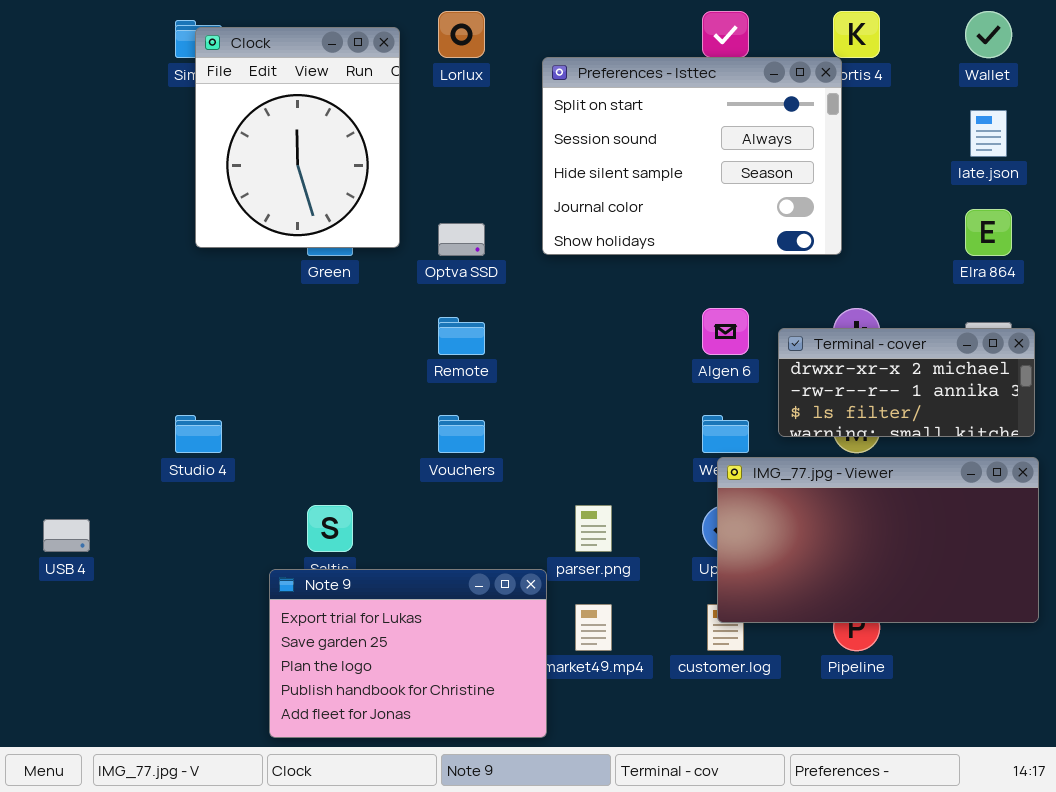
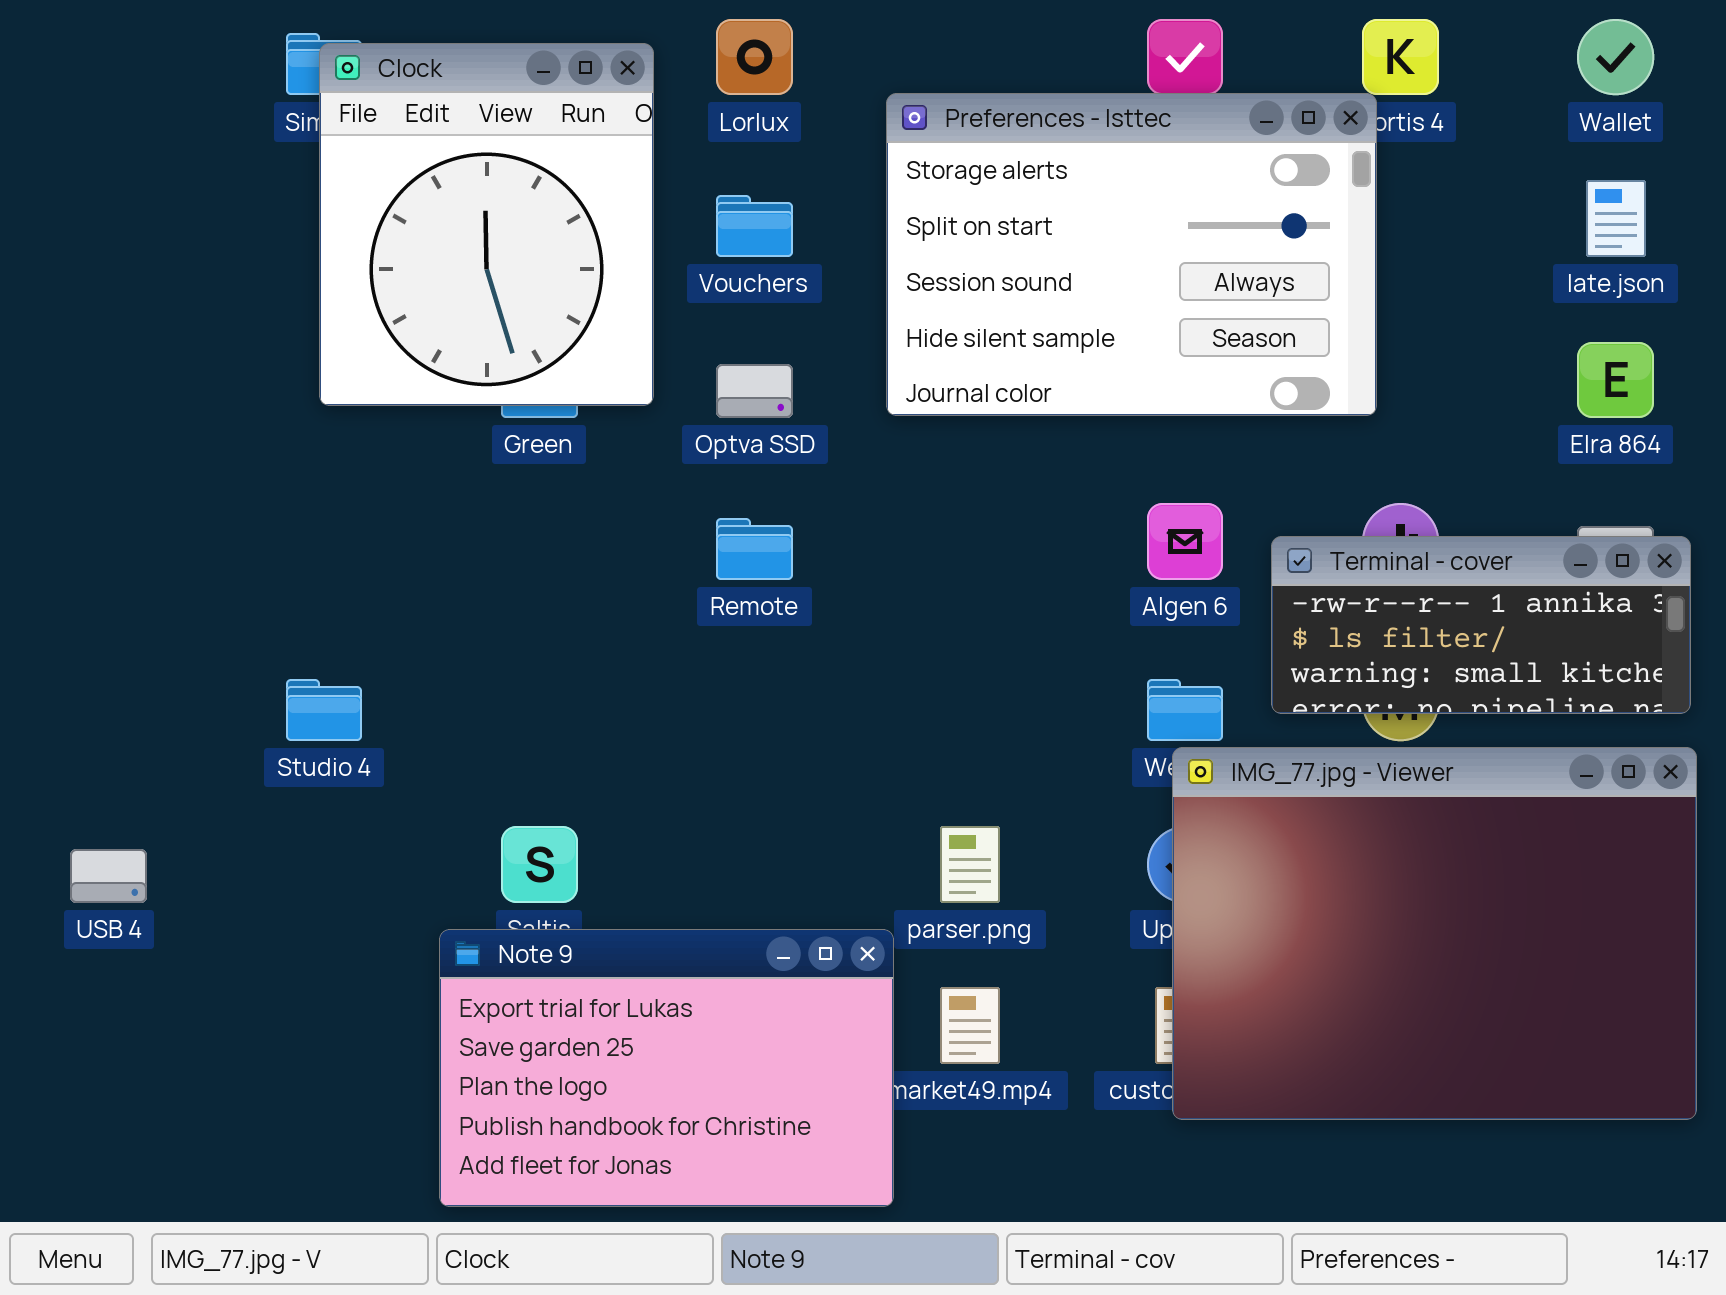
Preferences - Isttec: [542,57,842,255] -> [886,93,1377,416], scrolled up 1 row
Terminal - cover: [778,328,1035,437] -> [1271,536,1691,714], scrolled down 1 row
Vouchers: [438,415,485,453] -> [716,195,793,257], moved
IMG_77.jpg - Viewer: [717,457,1039,623] -> [1172,747,1697,1120], resized

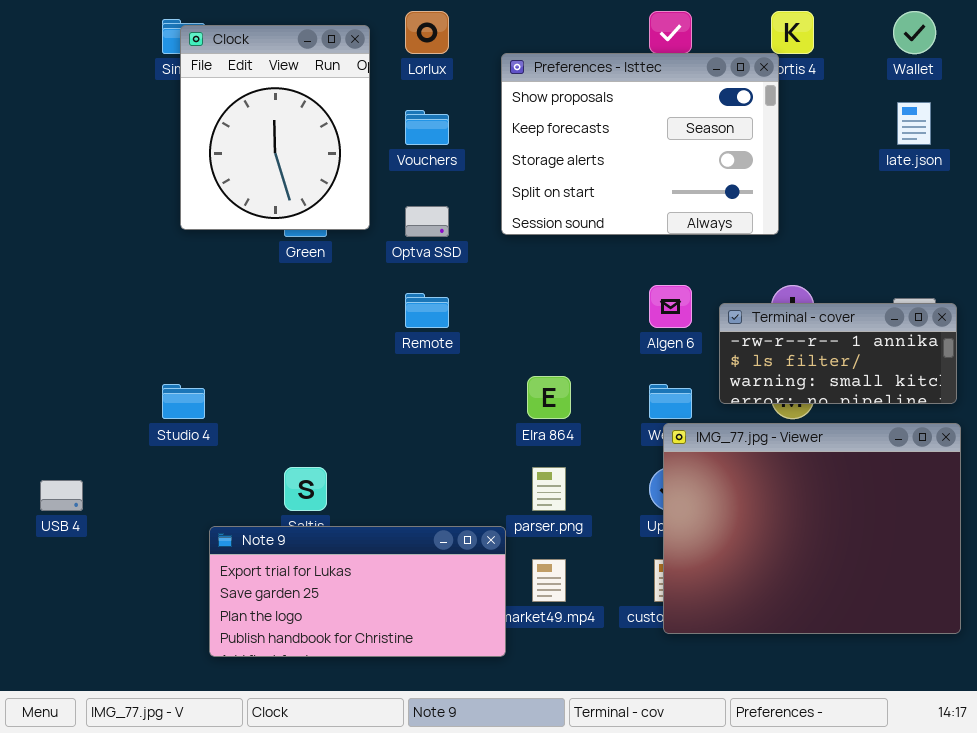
Preferences - Isttec: [886,93,1377,416] -> [501,53,779,235], scrolled up 2 rows
Elra 864: [1577,342,1654,418] -> [527,376,571,419], moved
Note 9: [439,929,894,1207] -> [209,526,506,657], resized

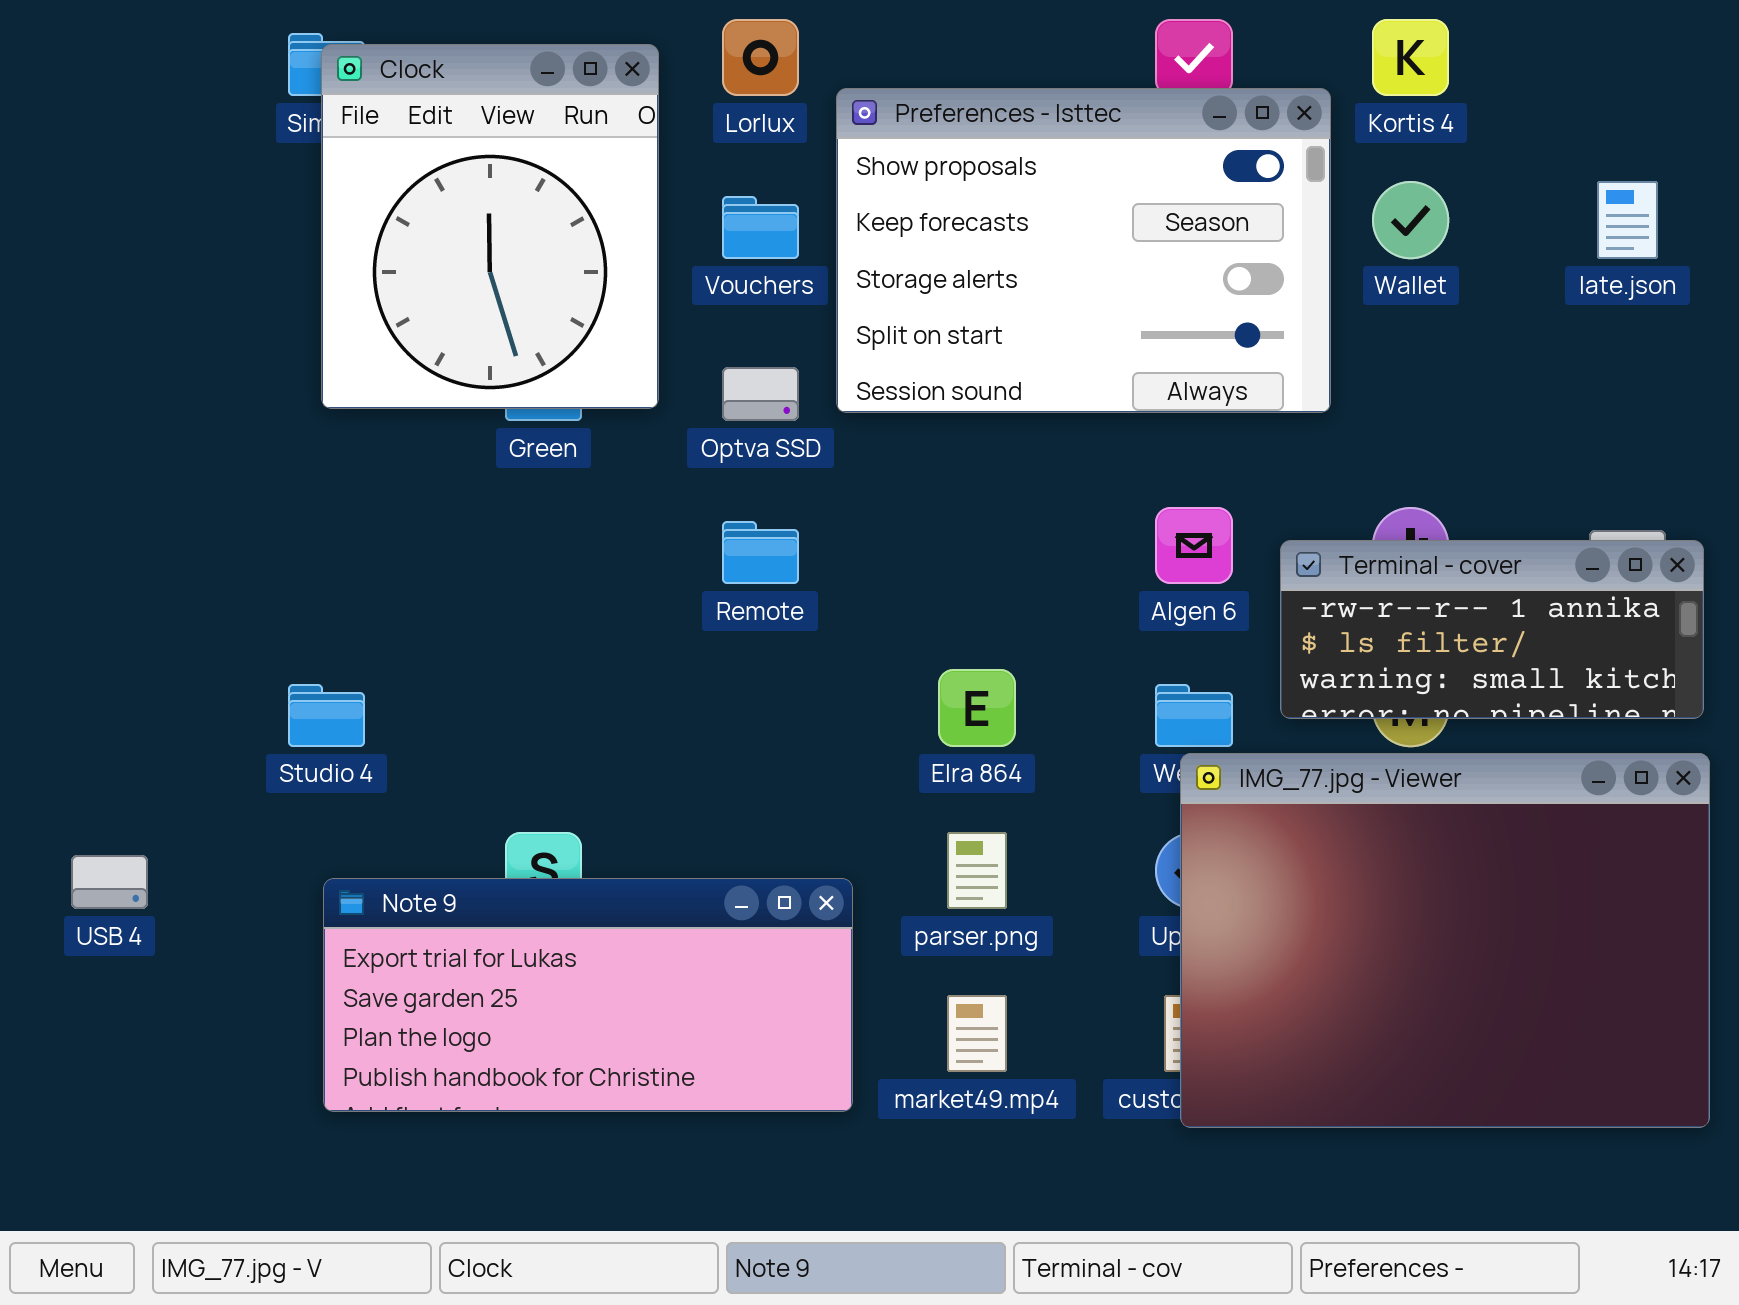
Wallet: [893,11,936,54] -> [1372,181,1449,259], moved
Preferences - Isttec: [501,53,779,235] -> [836,88,1331,413], moved
Note 9: [209,526,506,657] -> [323,878,853,1112], moved

